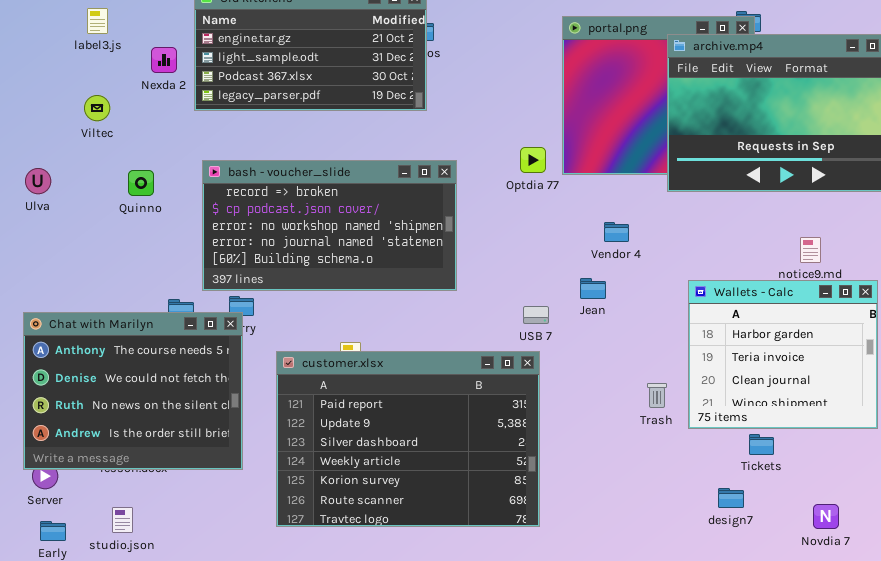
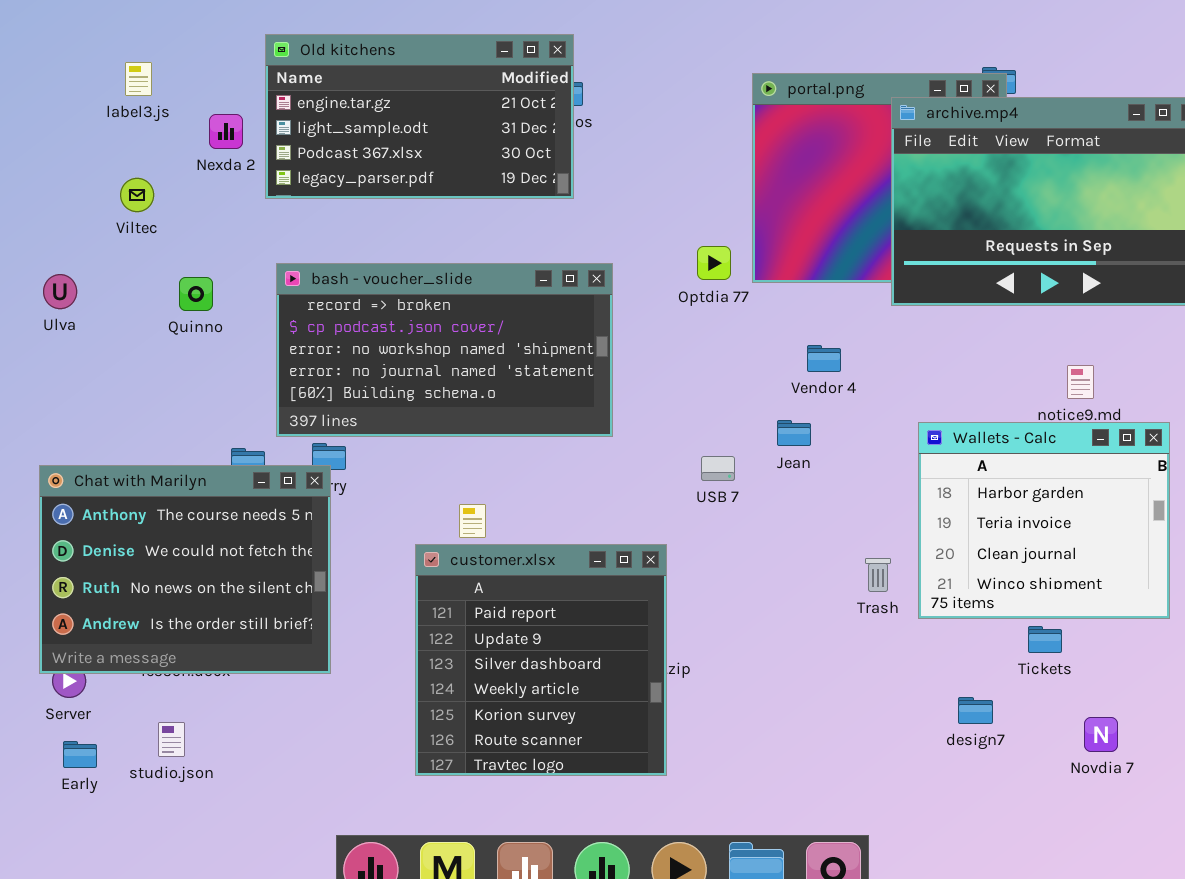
customer.xlsx: [276,351,540,527] -> [415,544,667,776], moved, resized
Tickets: [749,434,774,455] -> [1028,626,1062,653], moved

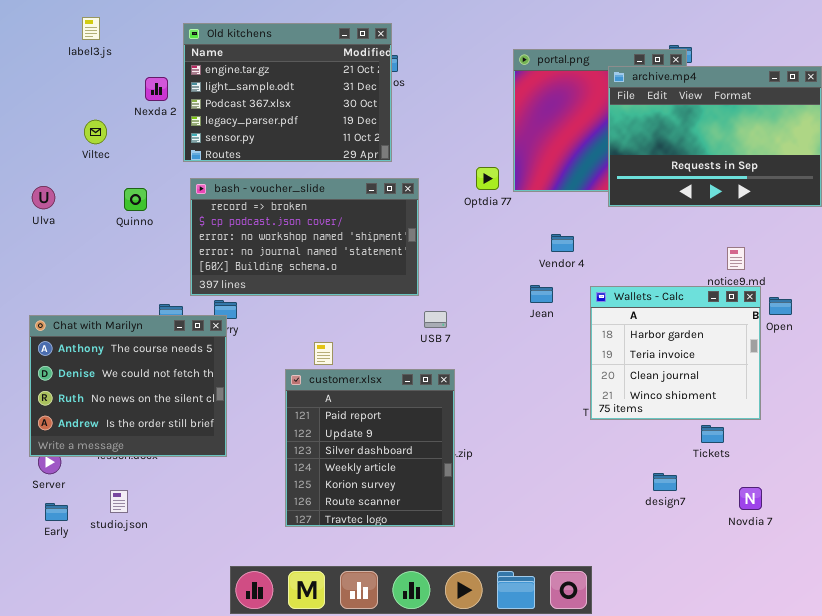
Old kitchens: [265,34,574,199] -> [183,23,392,162], resized
label3.js: [125,62,152,96] -> [82,17,100,40], moved
Wallets - Calc: [918,422,1170,619] -> [590,286,761,420], moved
USB 7: [701,456,735,481] -> [424,311,447,328], moved

